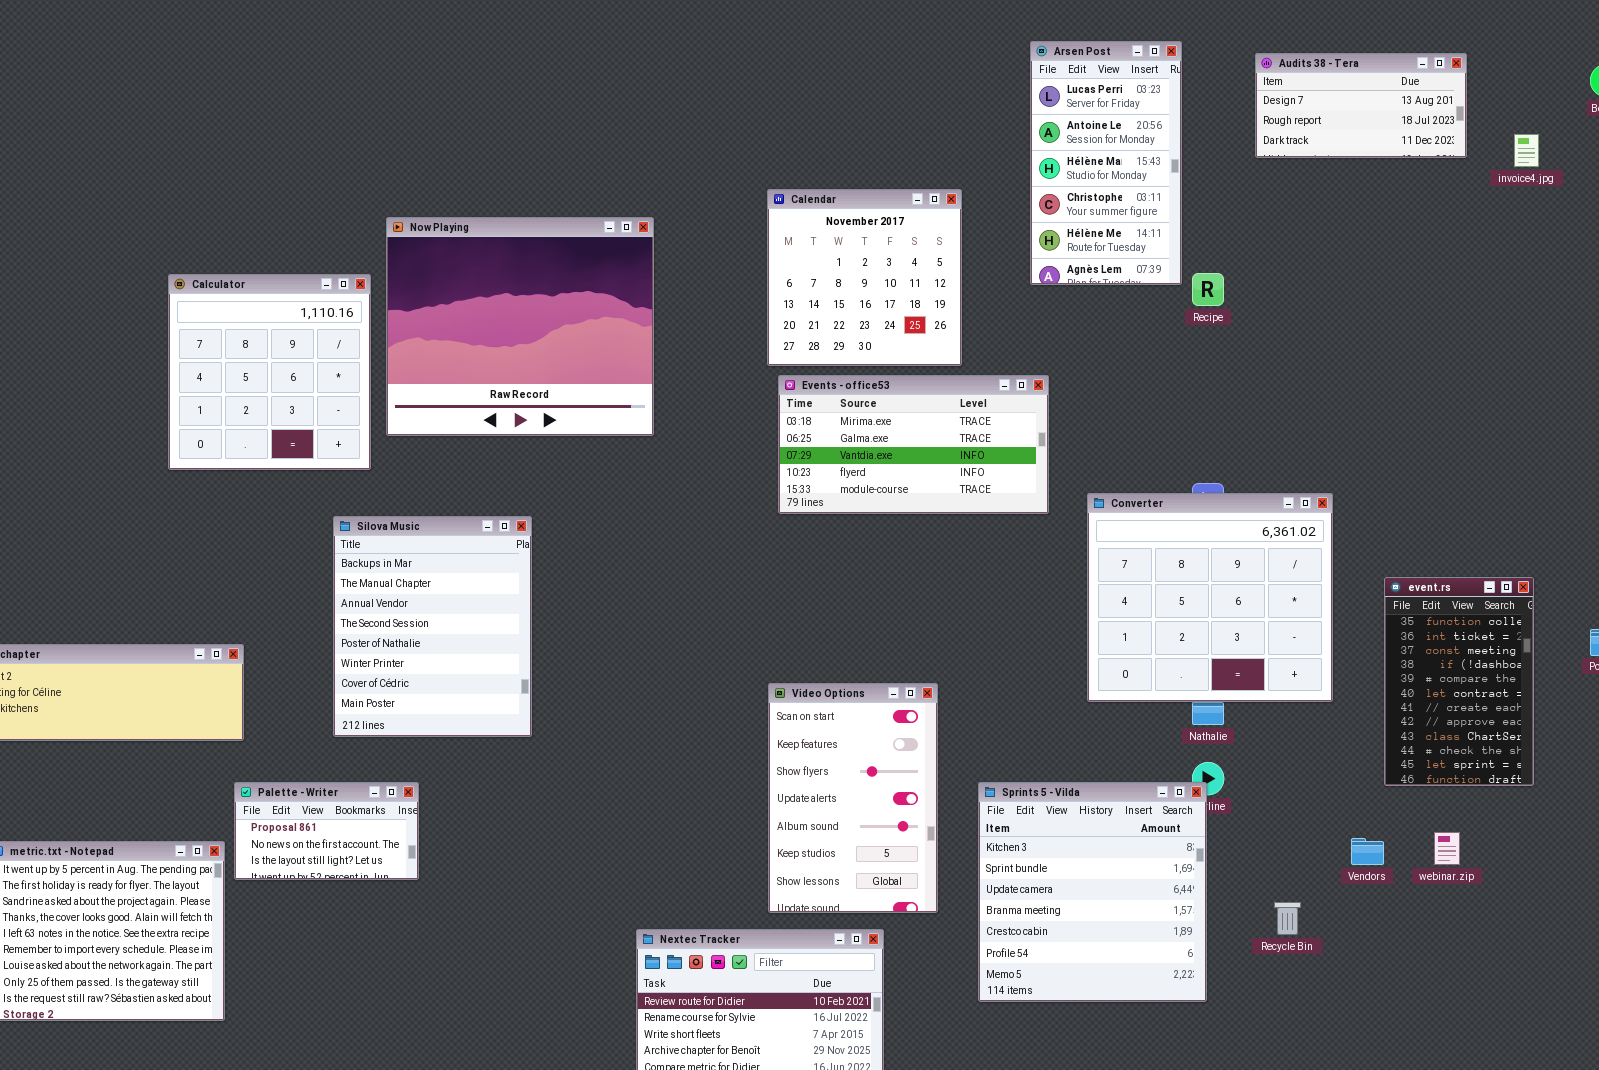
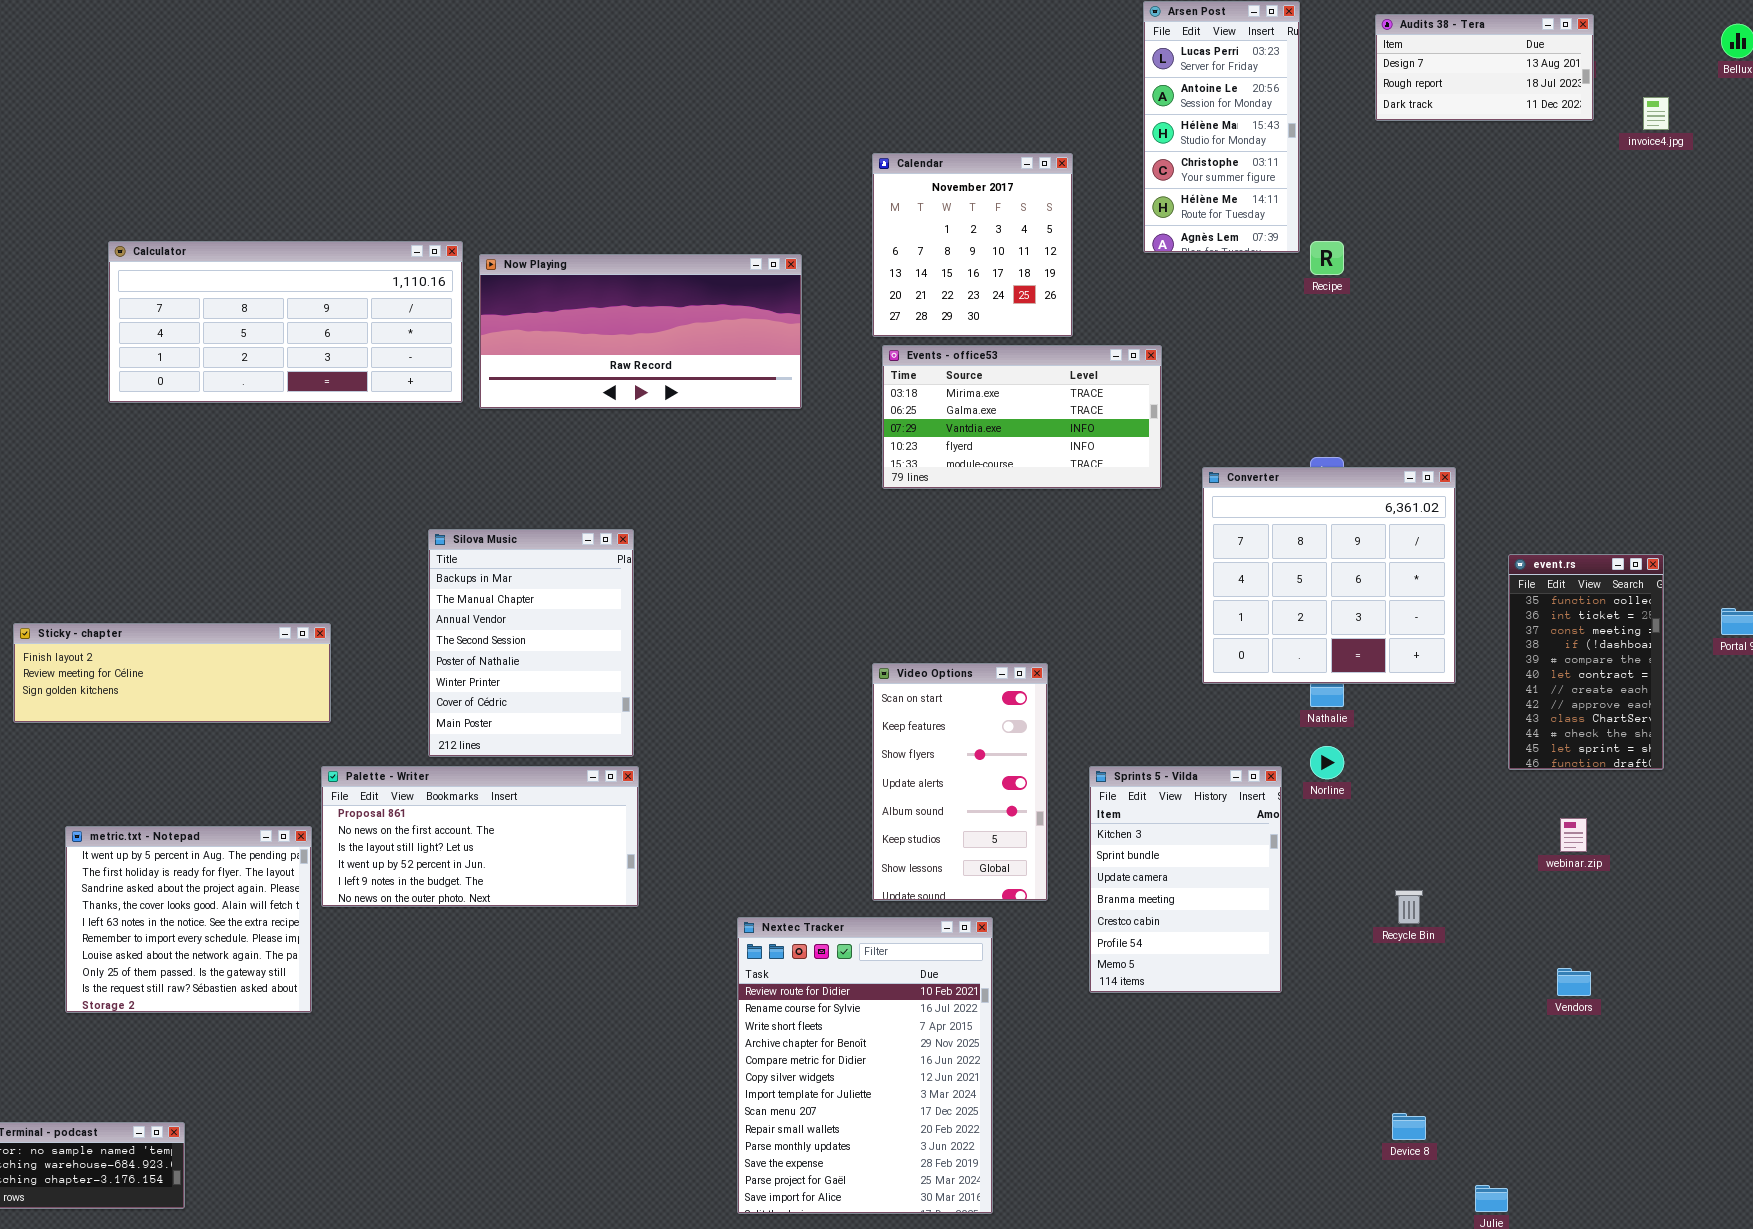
Now Playing: [386,217,654,436] -> [479,254,802,409], resized
Calculator: [168,274,371,470] -> [108,241,463,403], resized
Silova Music: [333,516,532,737] -> [428,529,634,757], moved
Palette - Writer: [234,782,419,880] -> [321,766,639,907], resized
Sprints 5 - Vilda: [978,782,1207,1002] -> [1089,766,1282,993], resized
Vendors: [1351,838,1384,865] -> [1557,968,1591,996], moved

